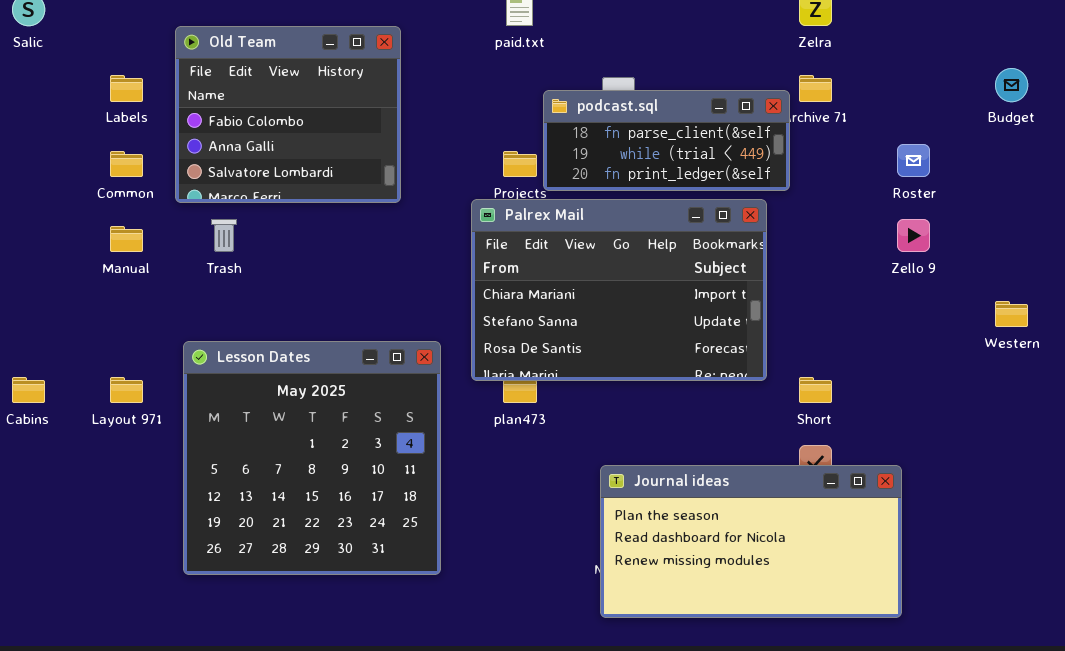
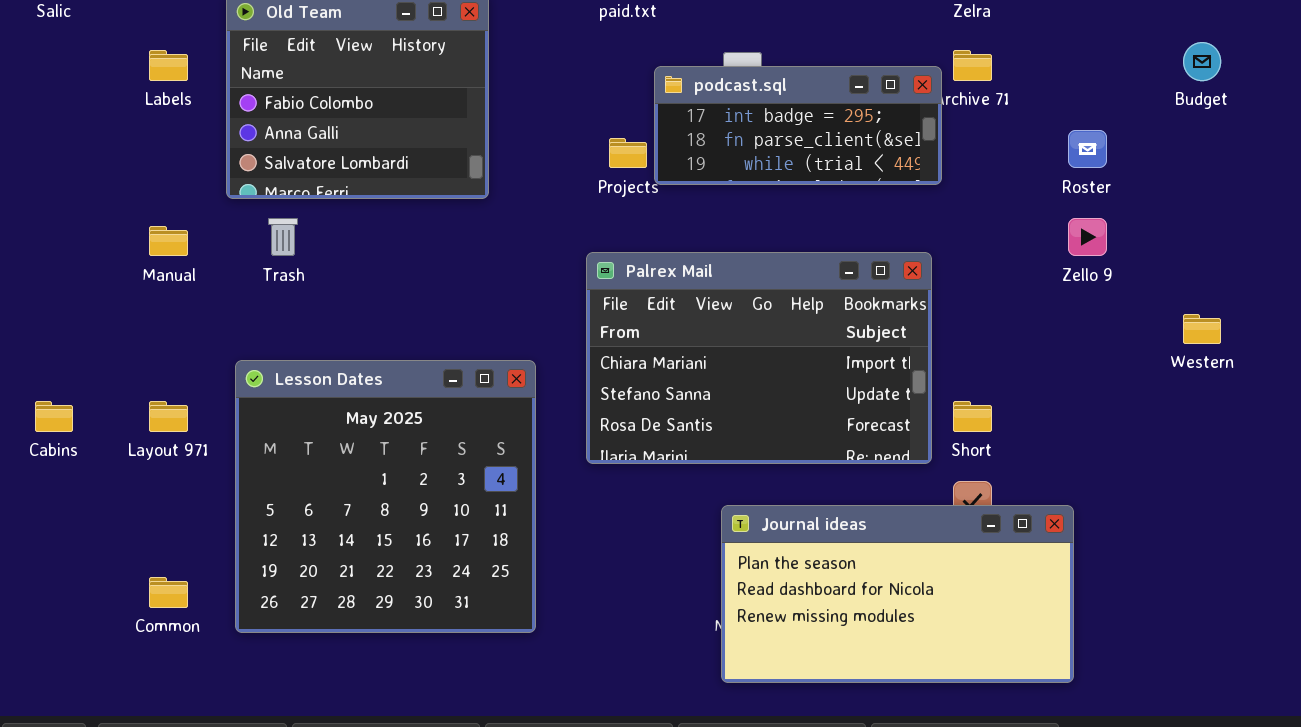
podcast.sql: [543,90,790,191] -> [654,66,942,185], scrolled up 1 row
Common: [110,151,143,177] -> [149,577,188,608], moved
Palrex Mail: [471,199,767,381] -> [586,252,932,464], moved

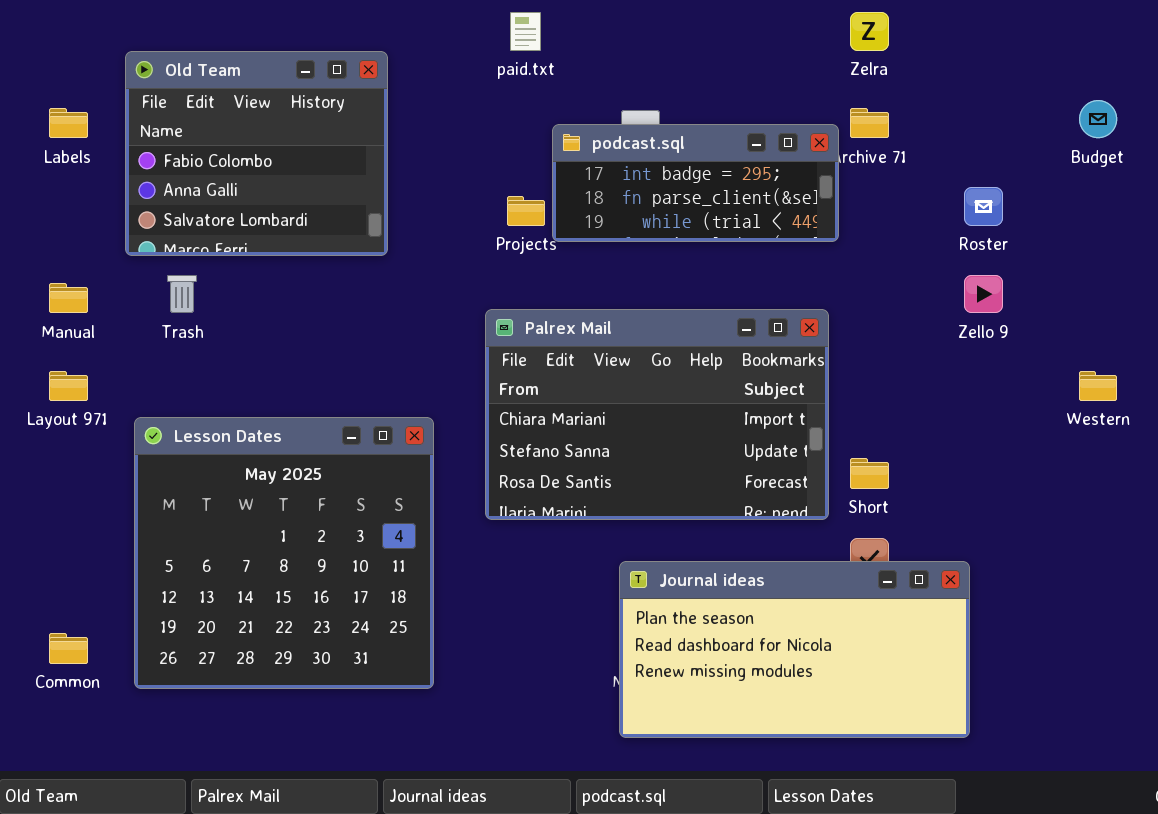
Layout 971: [149,401,188,432] -> [49,371,88,401], moved

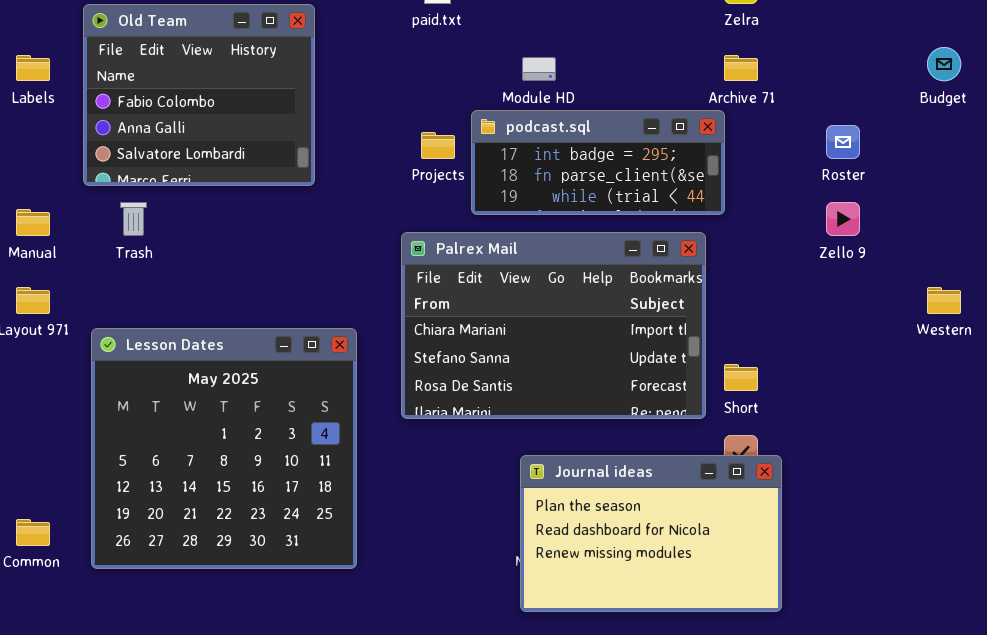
podcast.sql: [552,124,839,242] -> [471,110,725,215], moved
Journal ideas: [619,561,970,738] -> [520,455,782,612], resized

